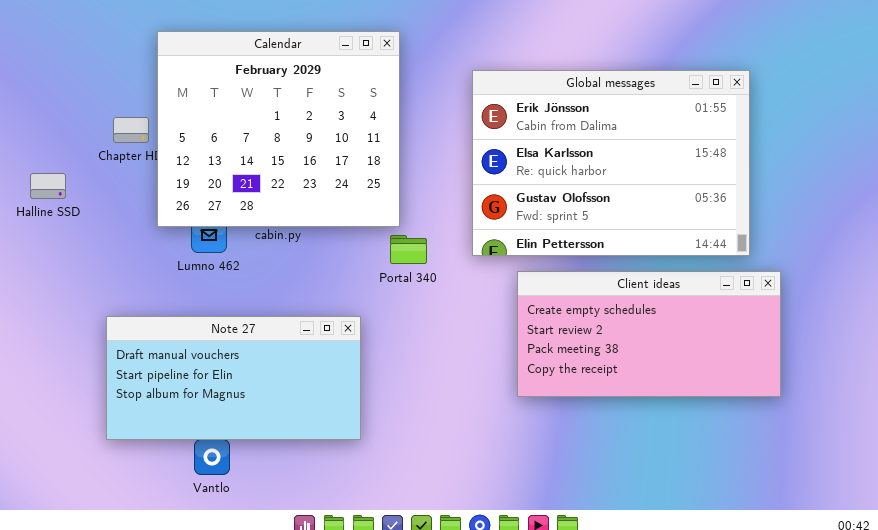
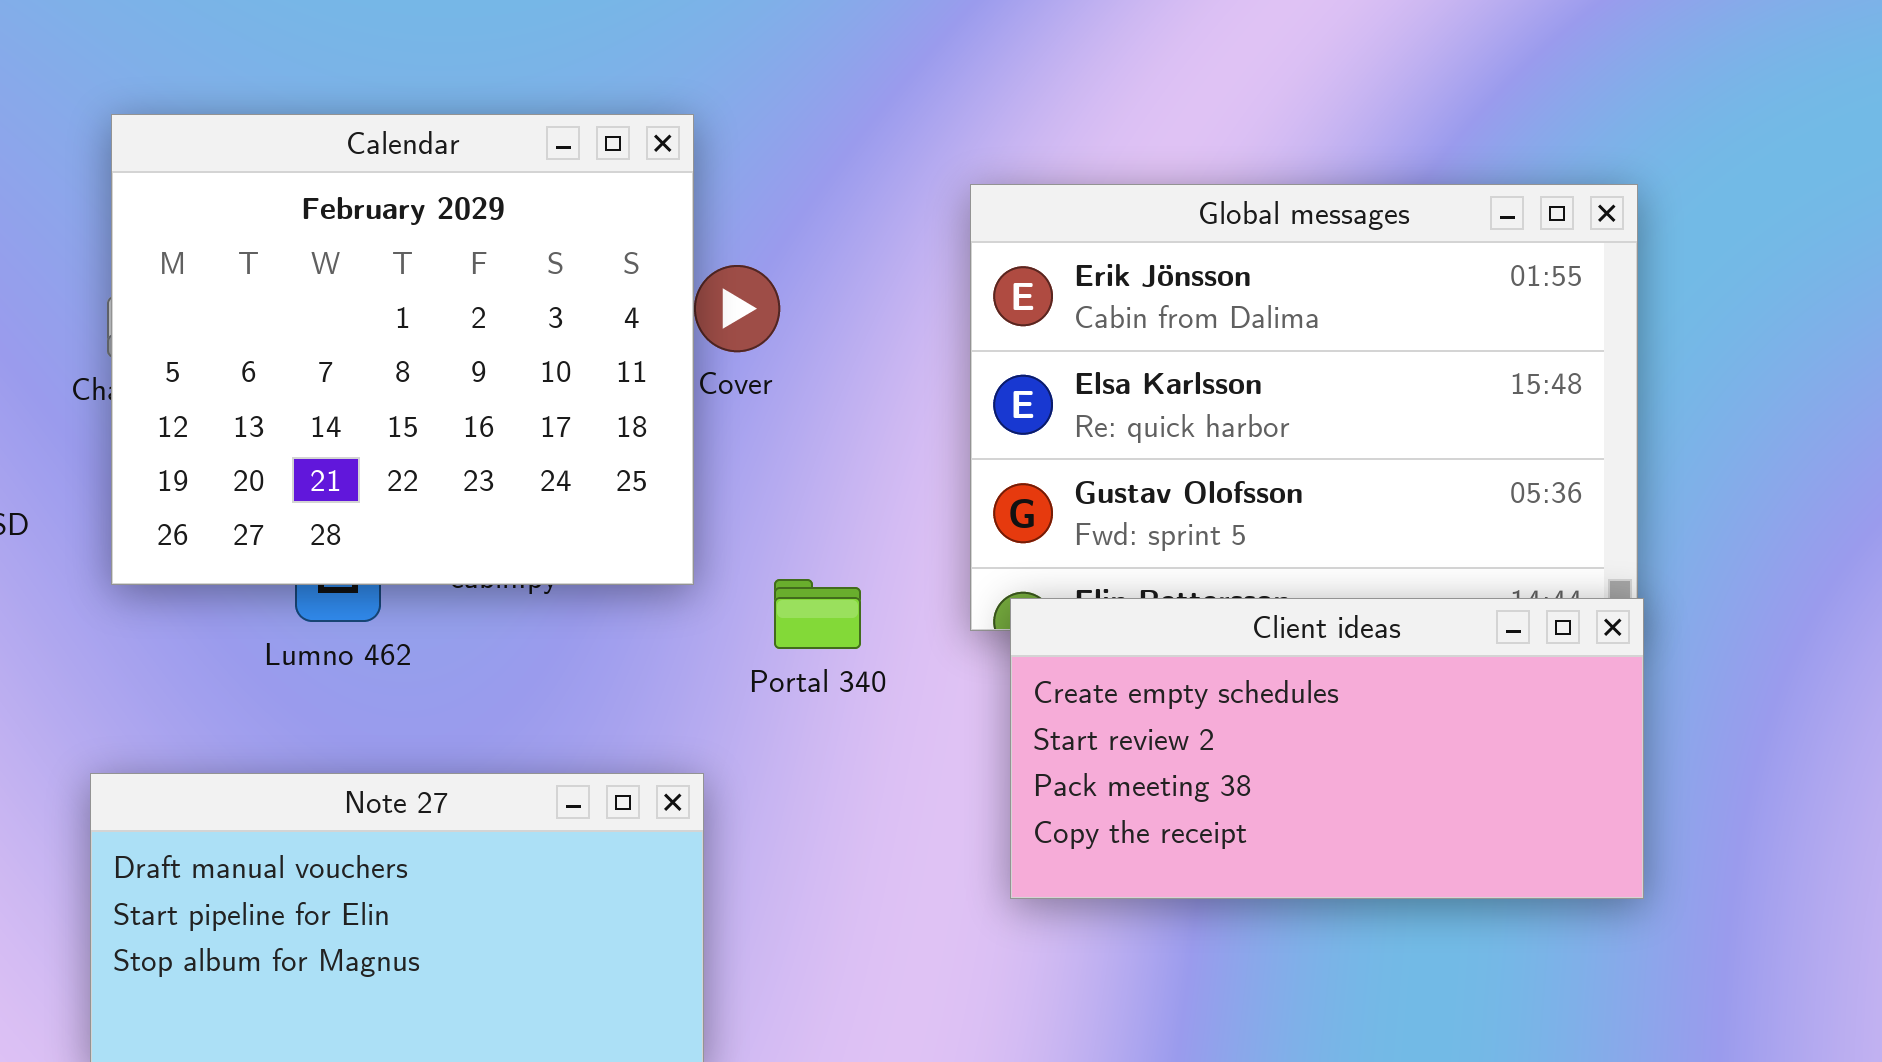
Calendar: [157,31,400,227] -> [111,114,694,585], moved
Client ideas: [517,271,781,397] -> [1010,598,1644,899], moved

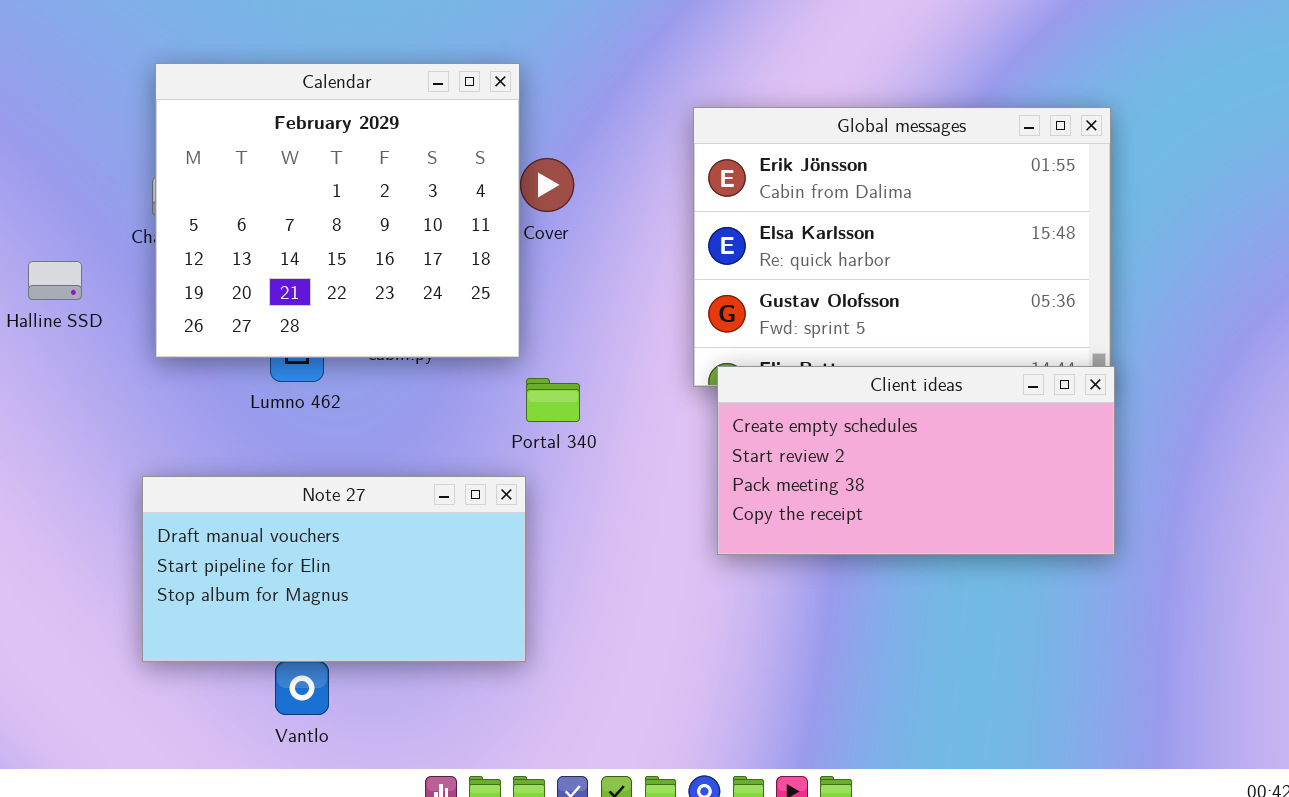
Portal 340: [774,579,861,649] -> [526,378,580,422], moved

